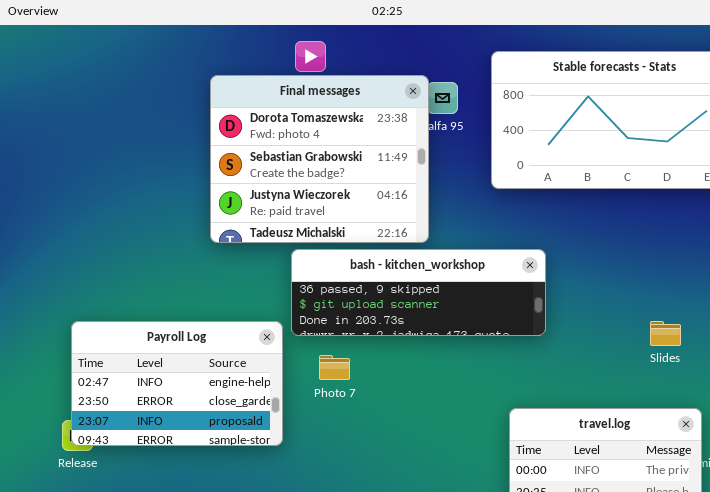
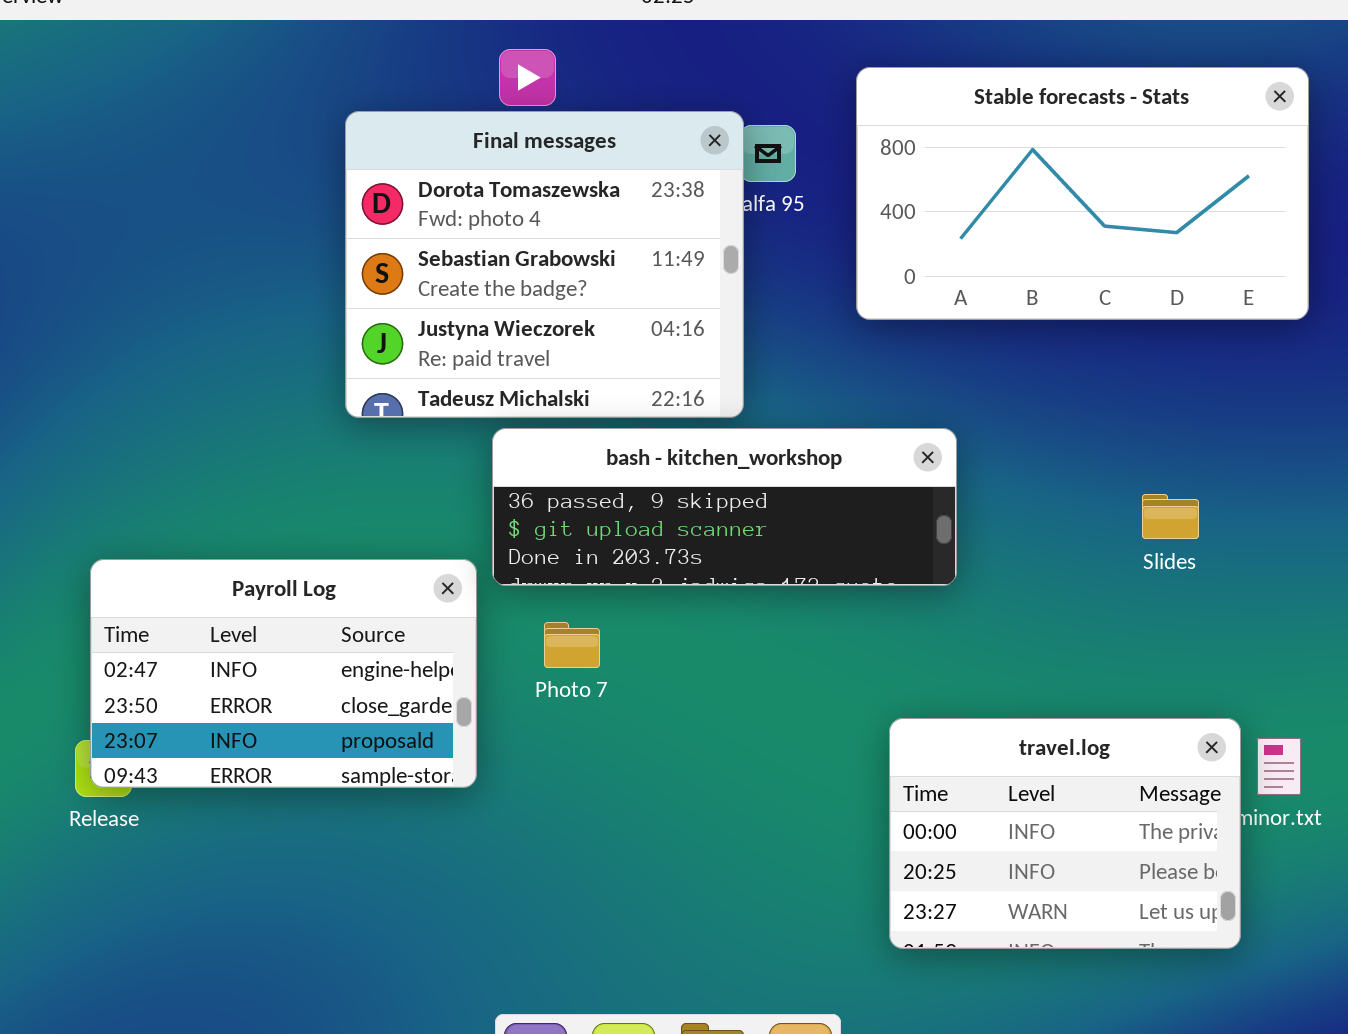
Slides: [650,321,681,346] -> [1142,494,1199,539], moved

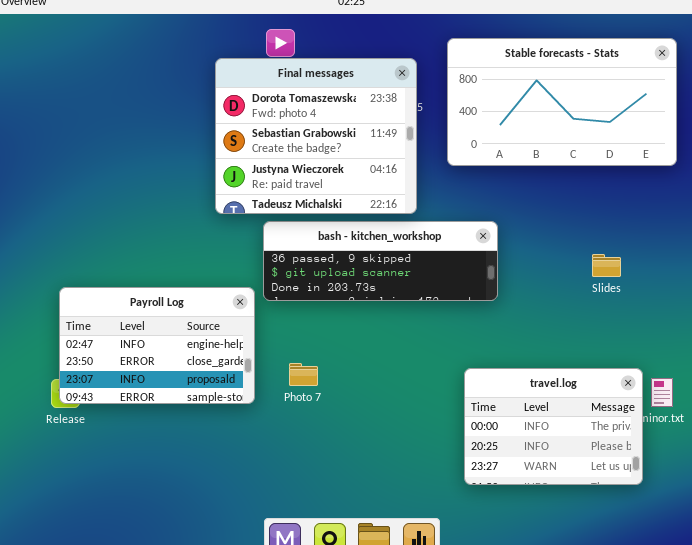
Final messages: [345,111,744,418] -> [215,58,417,214], moved
Photo 7: [544,622,600,668] -> [289,363,318,386], moved

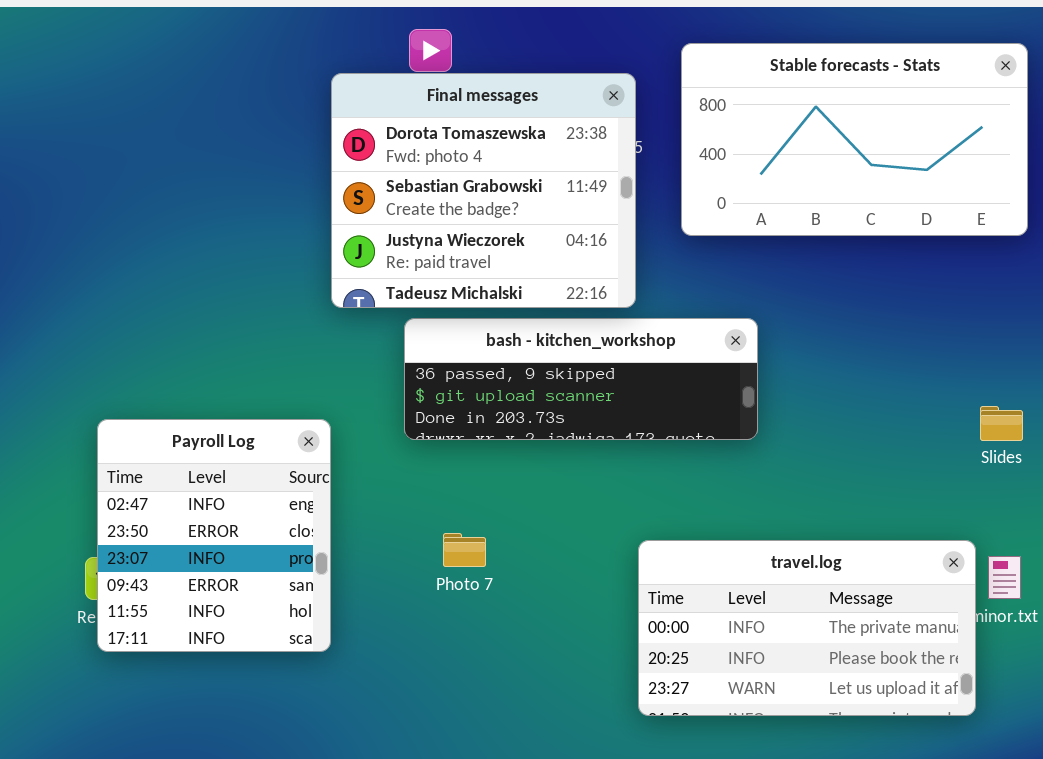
Slides: [592,254,621,277] -> [980,406,1023,441], moved
Payroll Log: [59,287,255,404] -> [97,419,331,652], resized
travel.log: [464,368,643,485] -> [638,540,976,716], resized

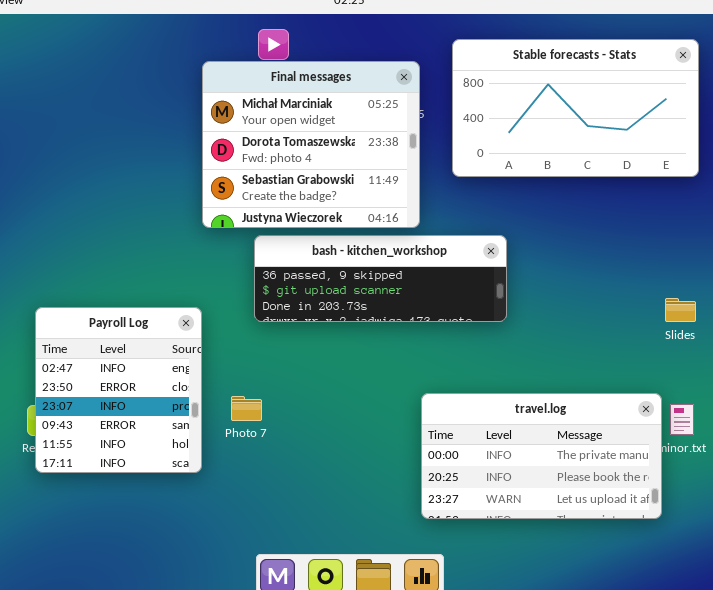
Final messages: [331,73,636,308] -> [202,61,420,228], scrolled up 1 row
Photo 7: [443,533,486,567] -> [231,396,262,421], moved

